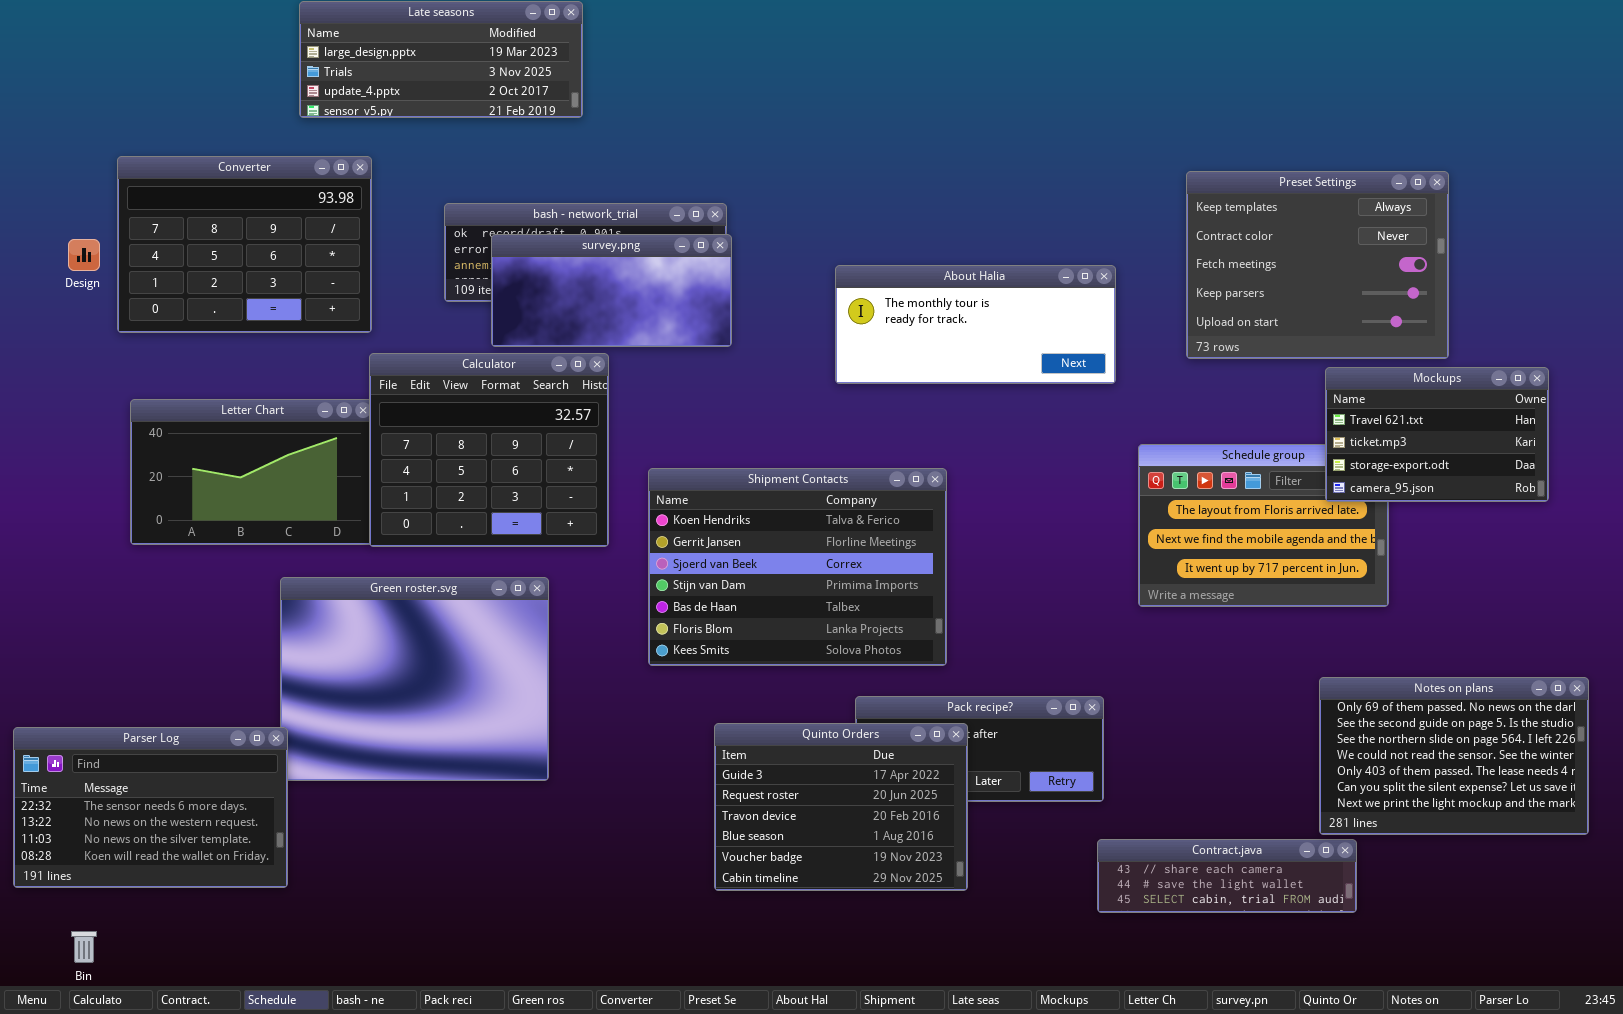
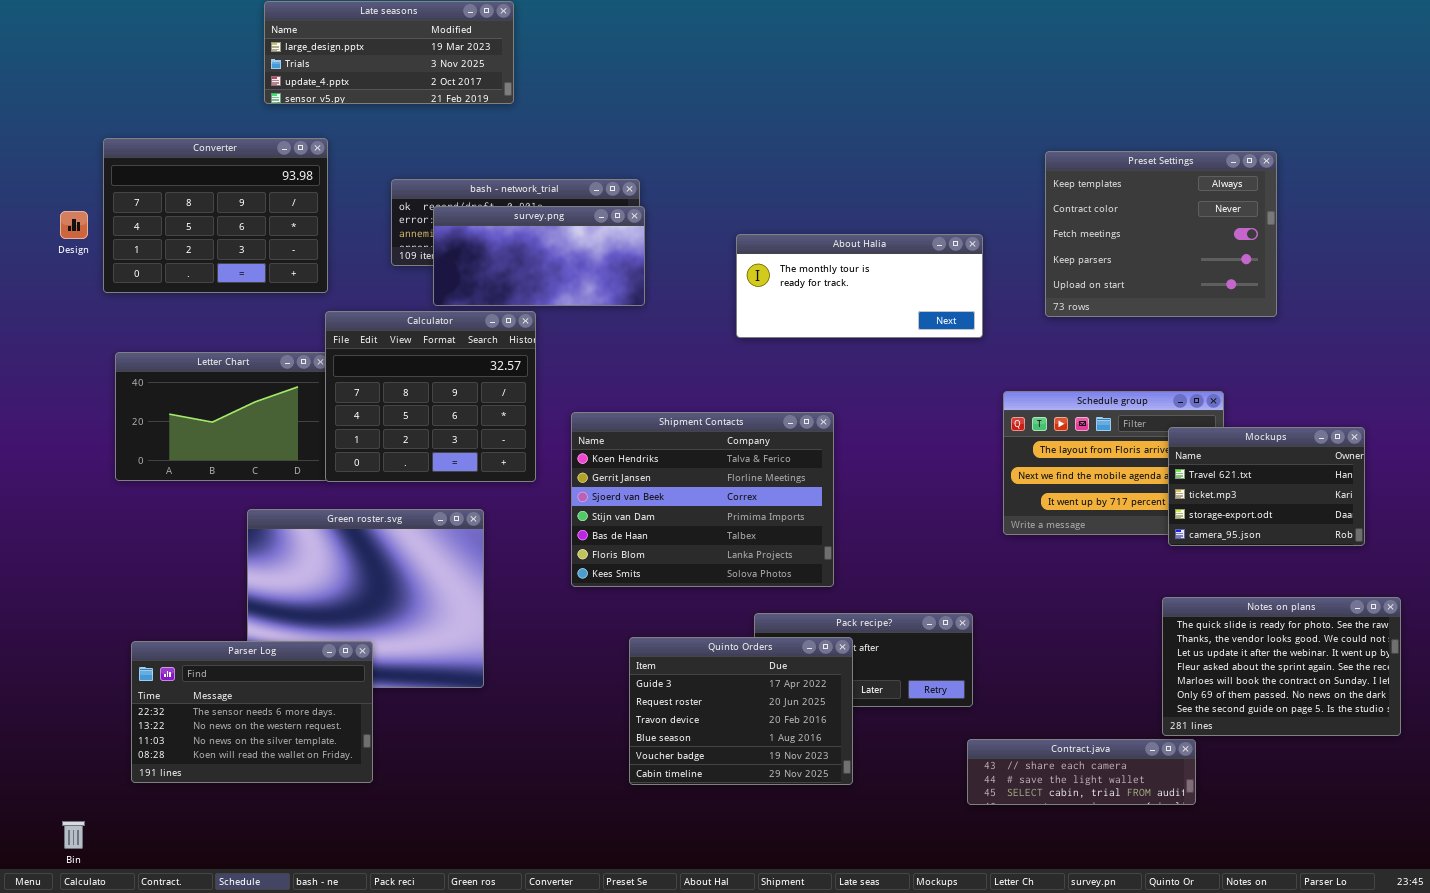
Mockups: [1325,367,1549,502] -> [1168,427,1365,546], moved
Notes on plans: [1319,677,1589,835] -> [1162,597,1401,736], scrolled up 5 rows
Parser Log: [13,727,288,888] -> [131,641,373,783], moved

